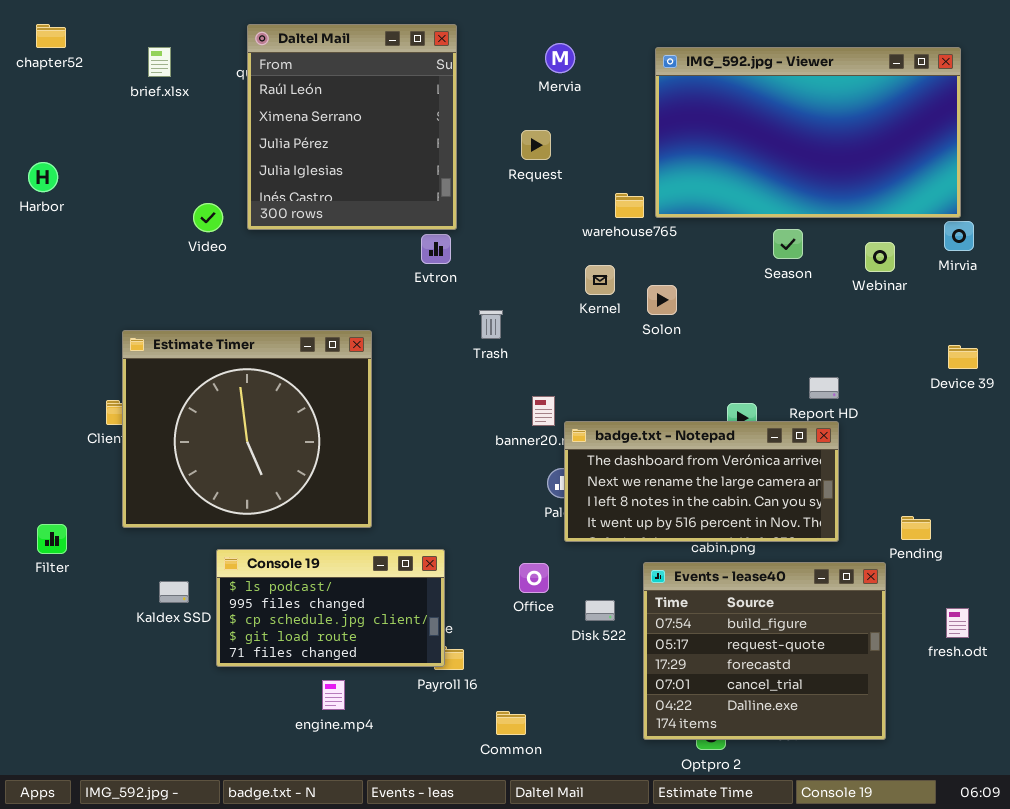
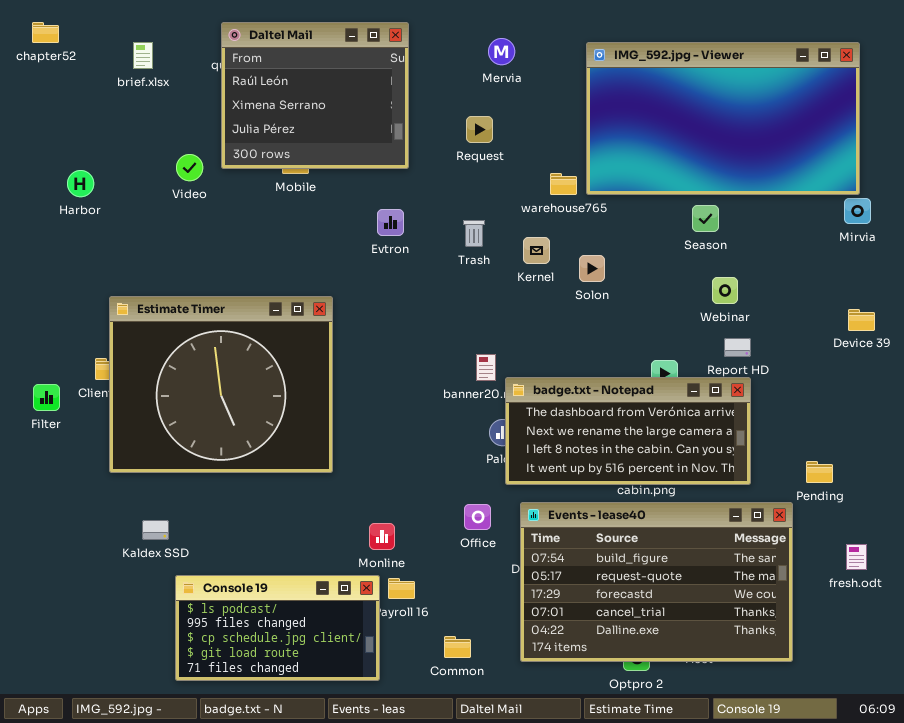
Daltel Mail: [247,24,457,230] -> [221,22,409,169], resized
Harbor: [28,162,58,192] -> [67,170,94,197], moved
Video: [193,203,223,232] -> [176,154,203,181], moved
Webinar: [865,242,895,272] -> [712,277,738,304], moved
Trash: [479,310,503,339] -> [463,220,485,247], moved
Filter: [37,524,67,554] -> [33,384,60,411], moved
Console 19: [216,549,445,667] -> [175,575,380,681], moved
Events - lease40: [643,562,886,740] -> [520,502,793,662], resized

